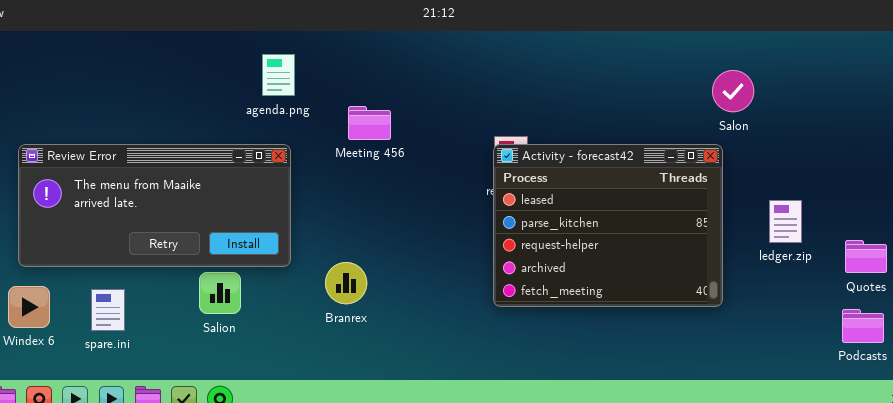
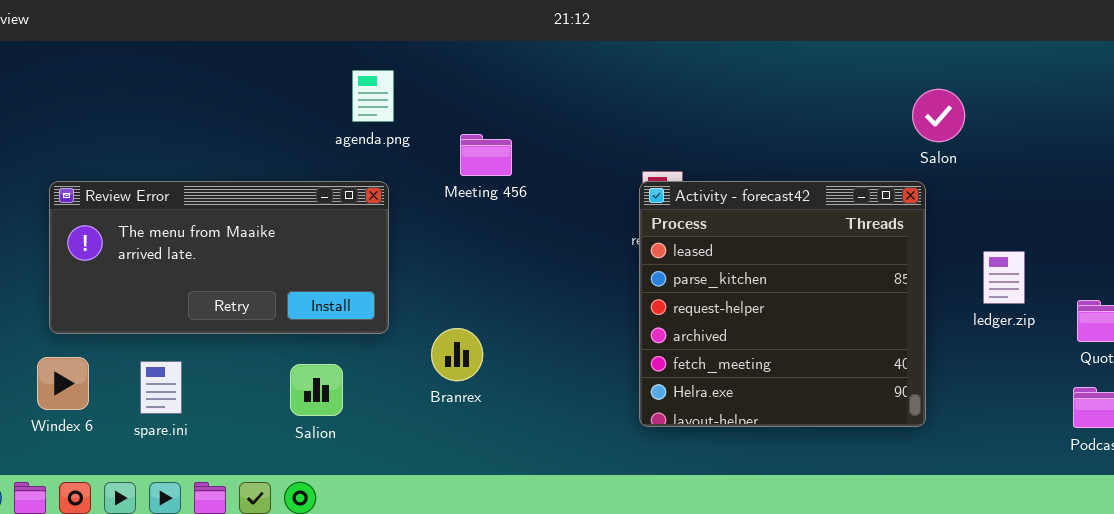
Activity - forecast42: [493,144,723,307] -> [639,181,926,427], resized
Salion: [199,272,241,314] -> [290,364,343,416], moved

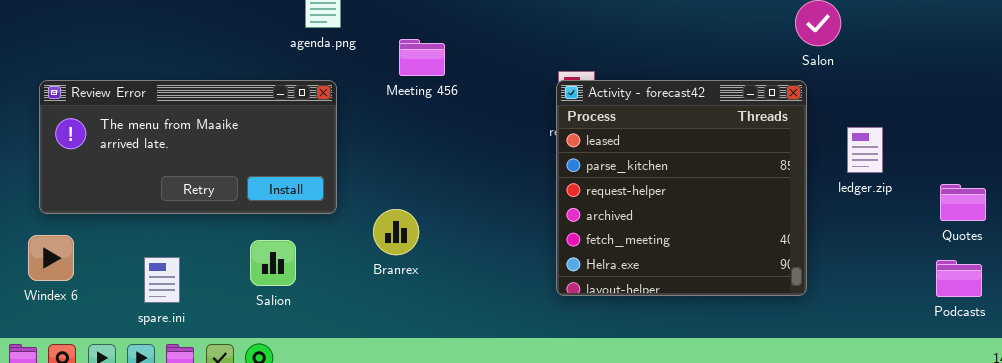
ledger.zip: [983,251,1025,304] -> [847,127,883,173], moved
spare.ini: [140,361,182,414] -> [144,257,180,303], moved

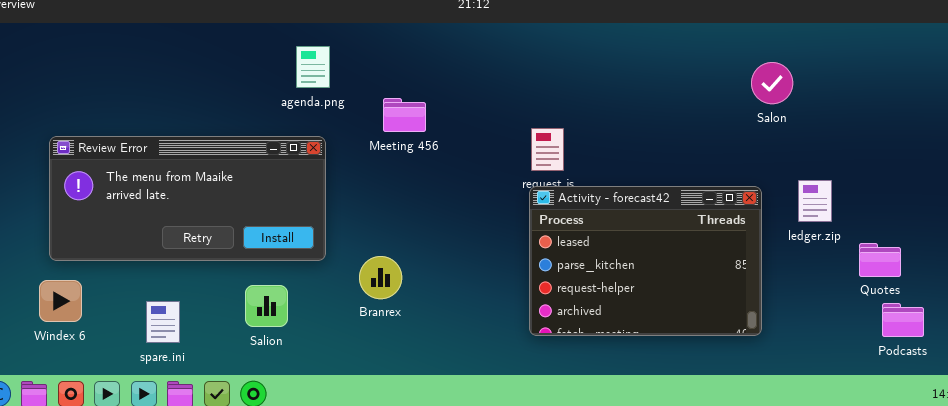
Activity - forecast42: [556,80,807,296] -> [529,186,762,336], resized
Quotes: [940,184,986,221] -> [859,243,901,277], moved

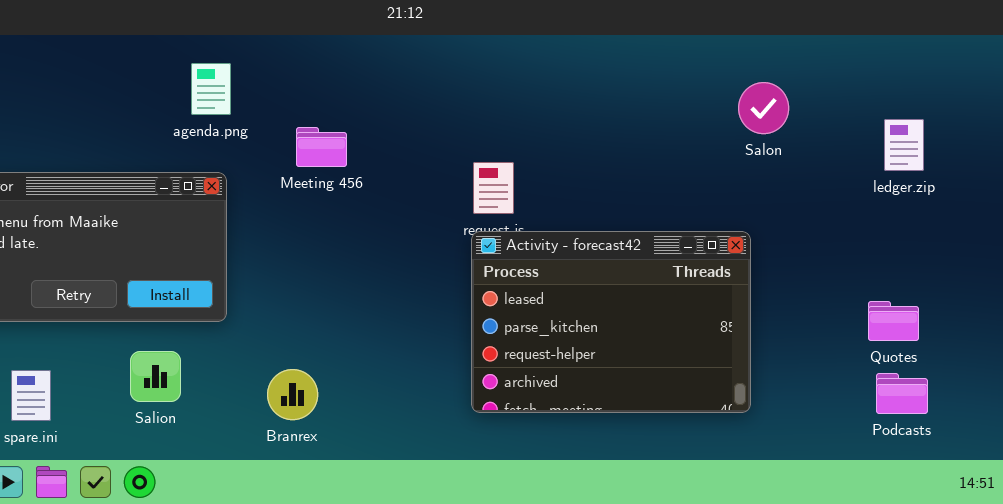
ledger.zip: [798,180,832,222] -> [884,119,924,171], moved
Branrex: [359,256,402,299] -> [267,369,318,420], moved
Podcasts: [882,303,924,337] -> [876,373,928,414], moved

